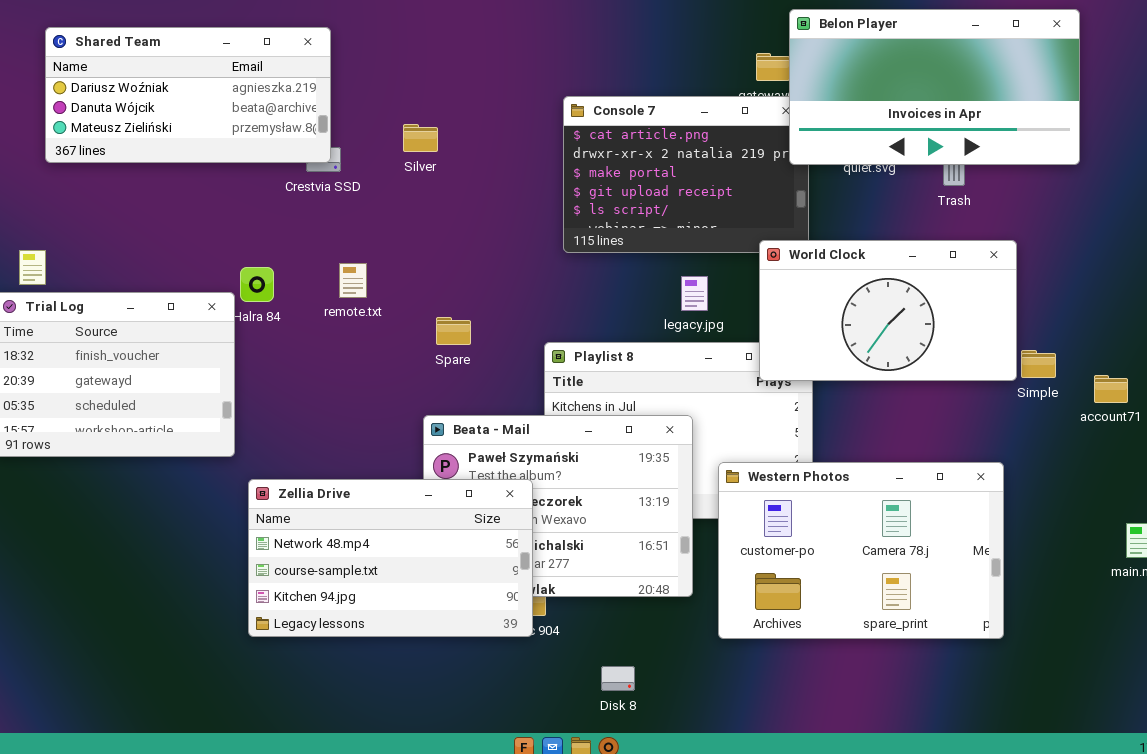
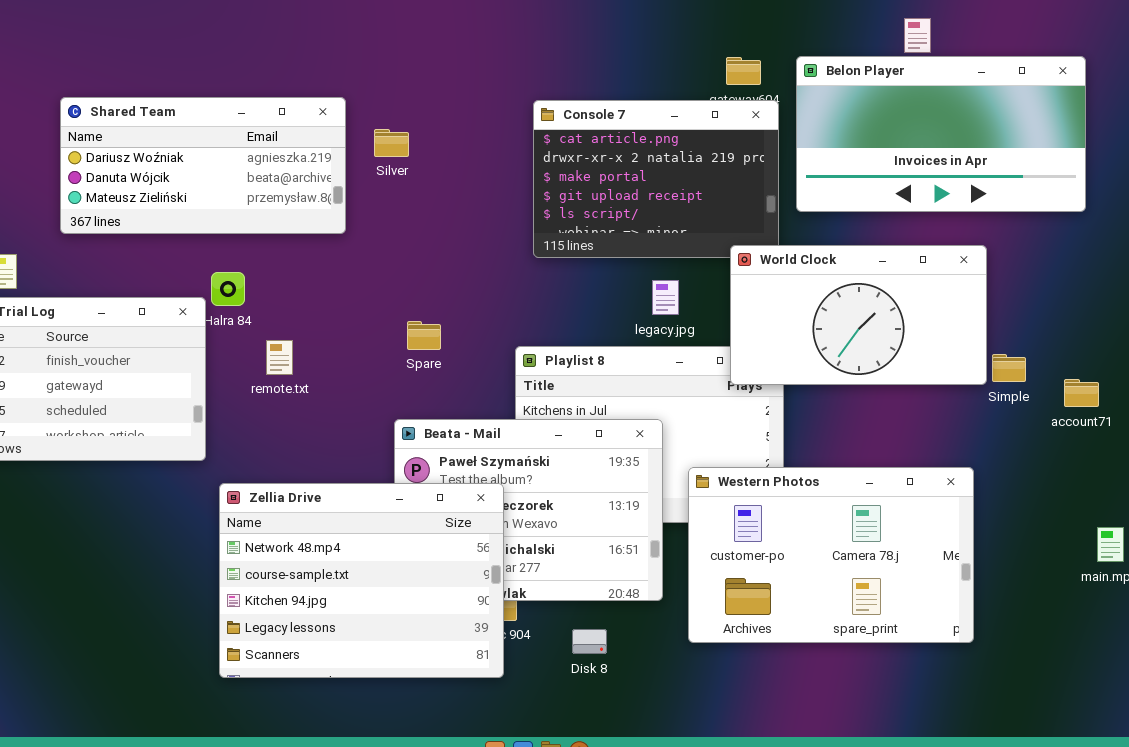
Belon Player: [789,9,1080,165] -> [796,56,1086,212], moved
Shared Team: [45,27,331,163] -> [60,97,346,234], moved
remote.txt: [339,263,367,298] -> [266,340,293,375], moved
Zellia Drive: [248,479,533,637] -> [219,483,504,678], resized
Disk 8: [601,666,635,691] -> [572,629,607,654], moved

